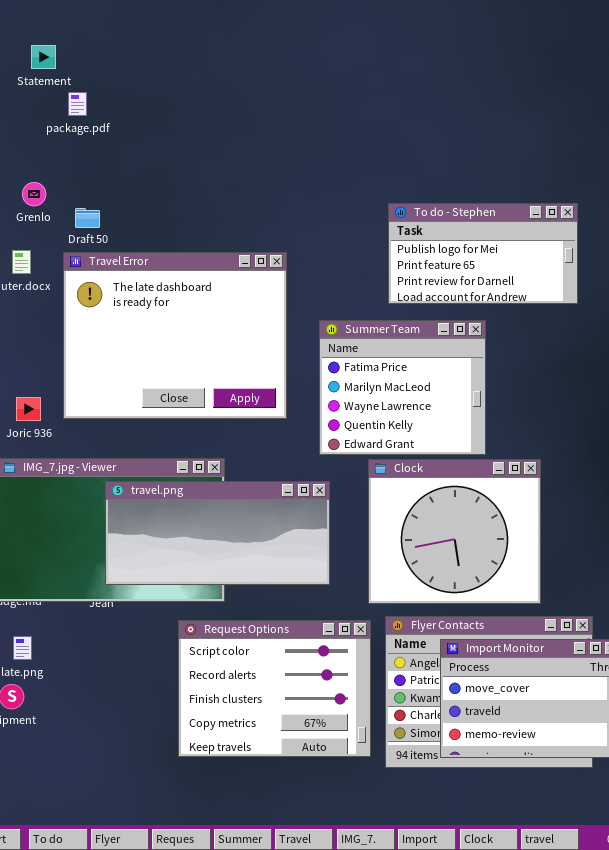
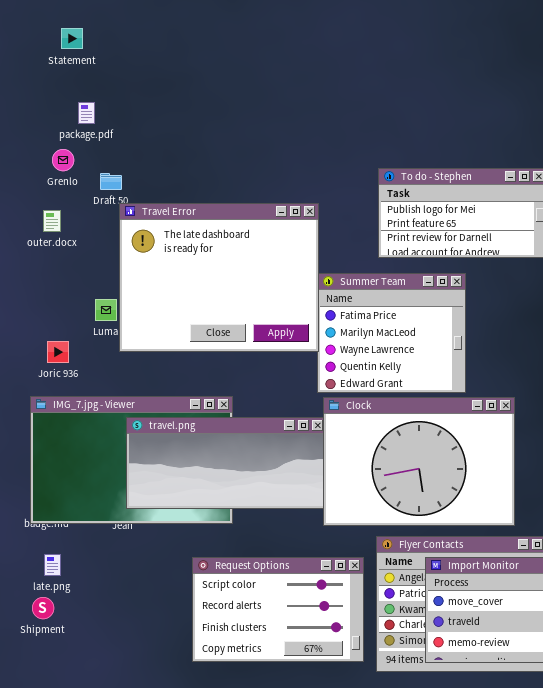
package.pdf: [68,92,87,116] -> [78,102,95,124], moved
Travel Error: [63,252,287,419] -> [119,203,319,352], moved
Clock: [368,459,541,604] -> [323,397,515,526], resized
Request Options: [178,620,371,757] -> [192,557,364,662], resized

